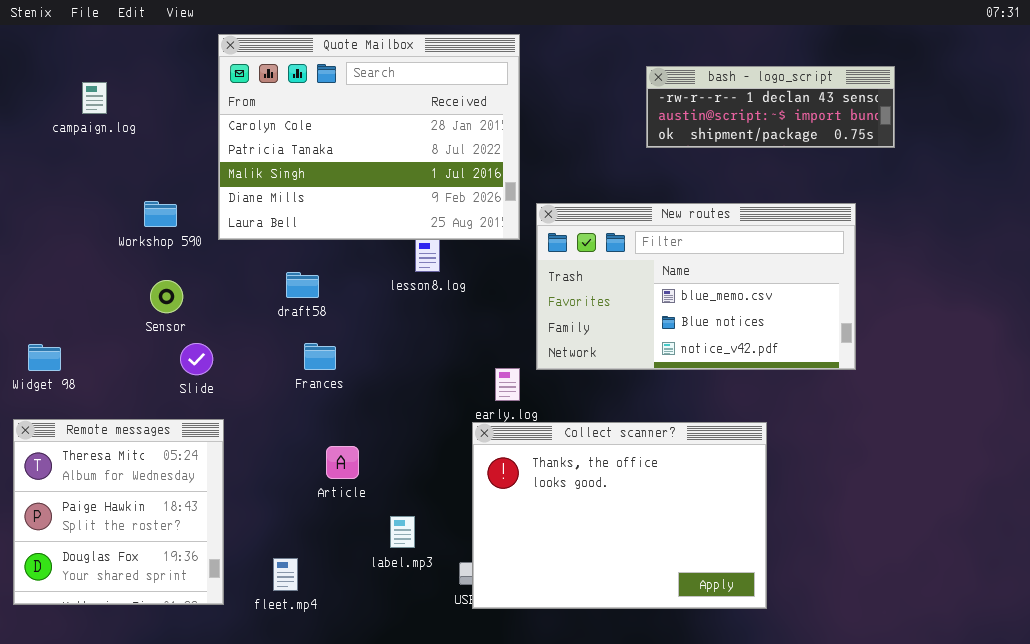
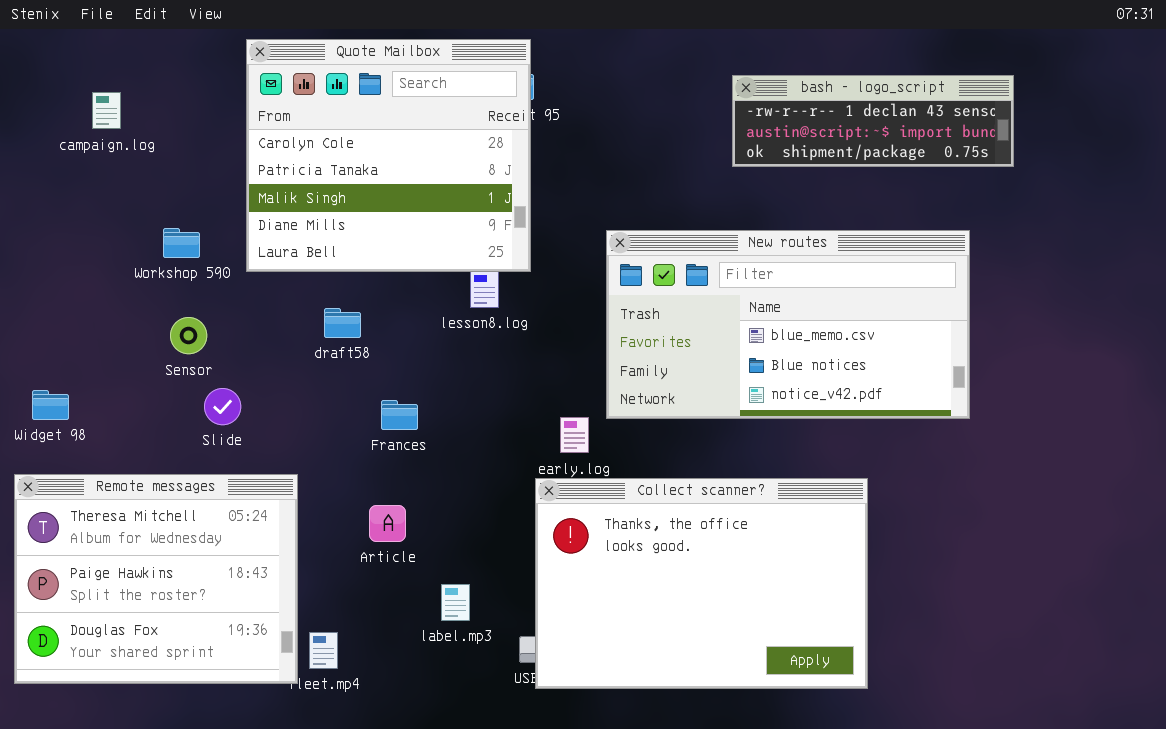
Quote Mailbox: [218,34,520,240] -> [246,39,531,272], resized
Frances: [304,343,336,370] -> [381,400,418,430], moved
Remote messages: [13,419,224,605] -> [14,474,298,684], resized

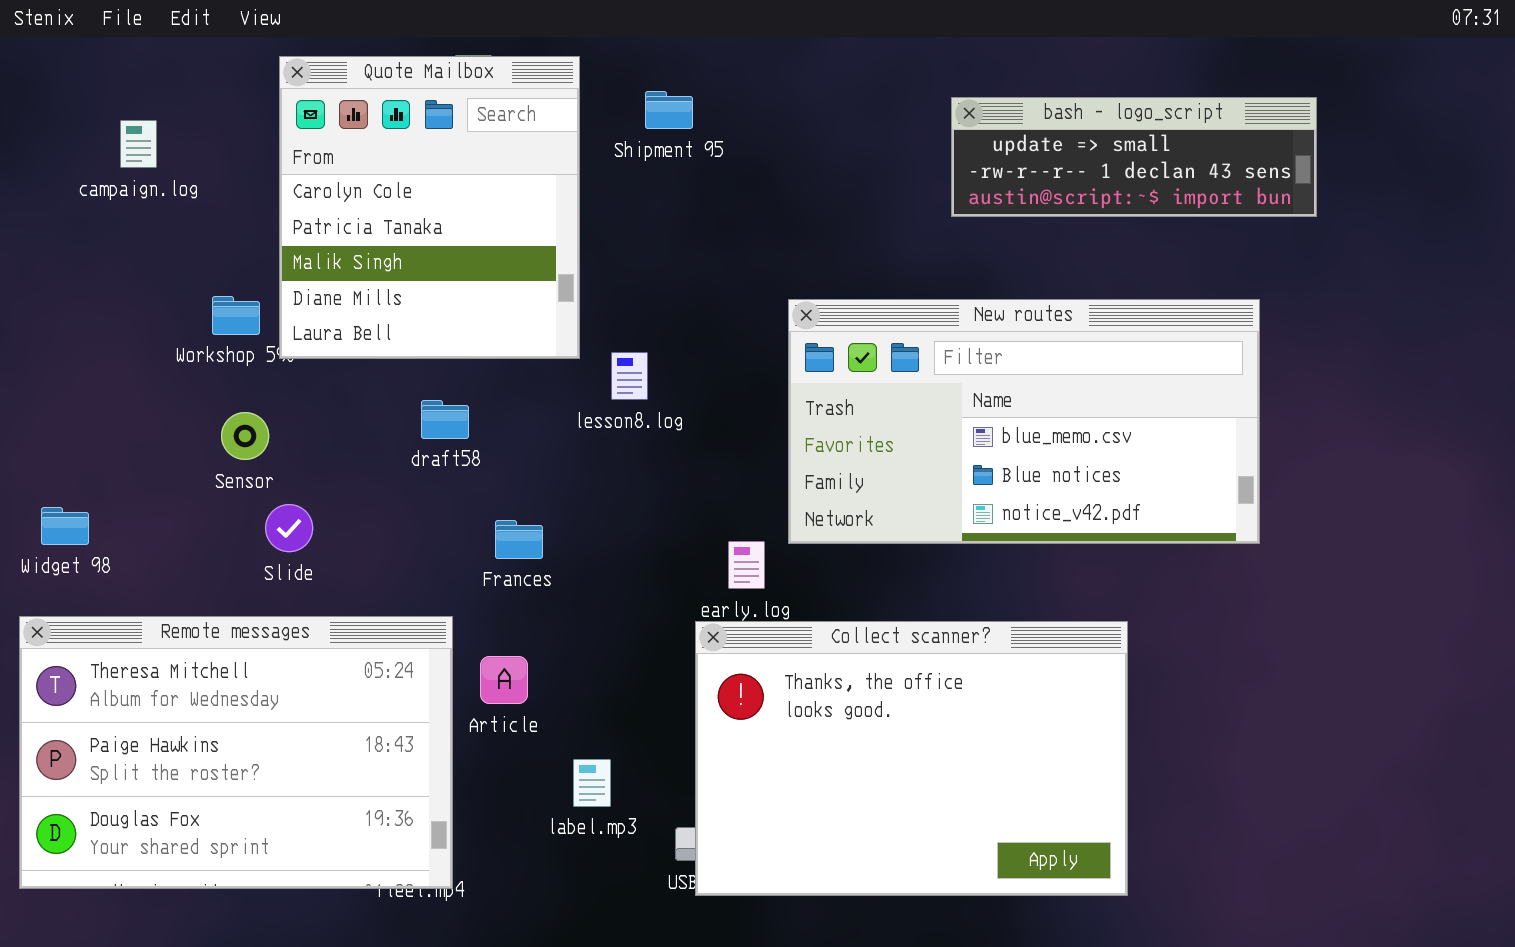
Quote Mailbox: [246,39,531,272] -> [279,56,580,359], moved, resized
bash - logo_script: [732,75,1014,167] -> [951,97,1317,217], scrolled up 1 row
Remote messages: [14,474,298,684] -> [19,616,453,889], resized

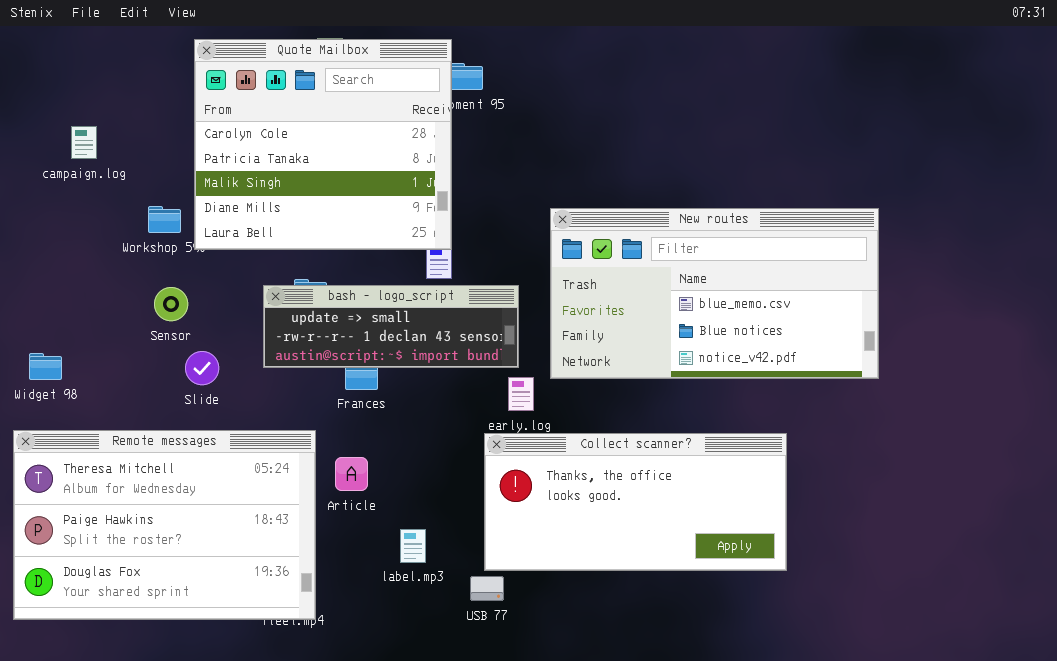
Quote Mailbox: [279,56,580,359] -> [194,39,452,250], resized
bash - logo_script: [951,97,1317,217] -> [263,285,519,368], moved
campaign.log: [120,120,157,168] -> [71,126,97,159], moved
Collect scanner?: [695,621,1128,896] -> [484,433,787,571], resized

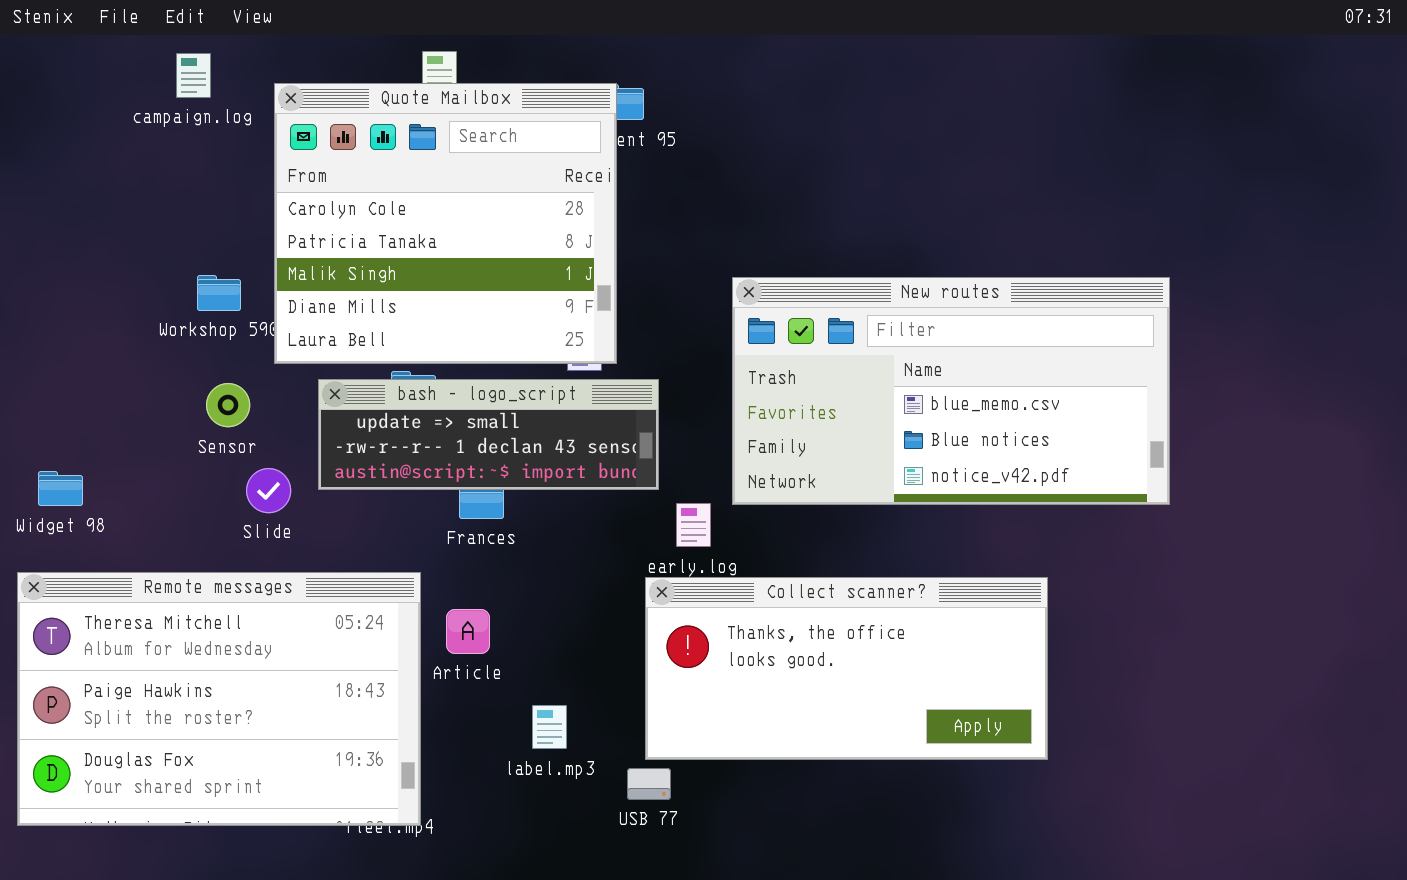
Quote Mailbox: [194,39,452,250] -> [274,83,617,364], moved
campaign.log: [71,126,97,159] -> [176,53,211,98], moved
bash - logo_script: [263,285,519,368] -> [318,379,659,490], moved

